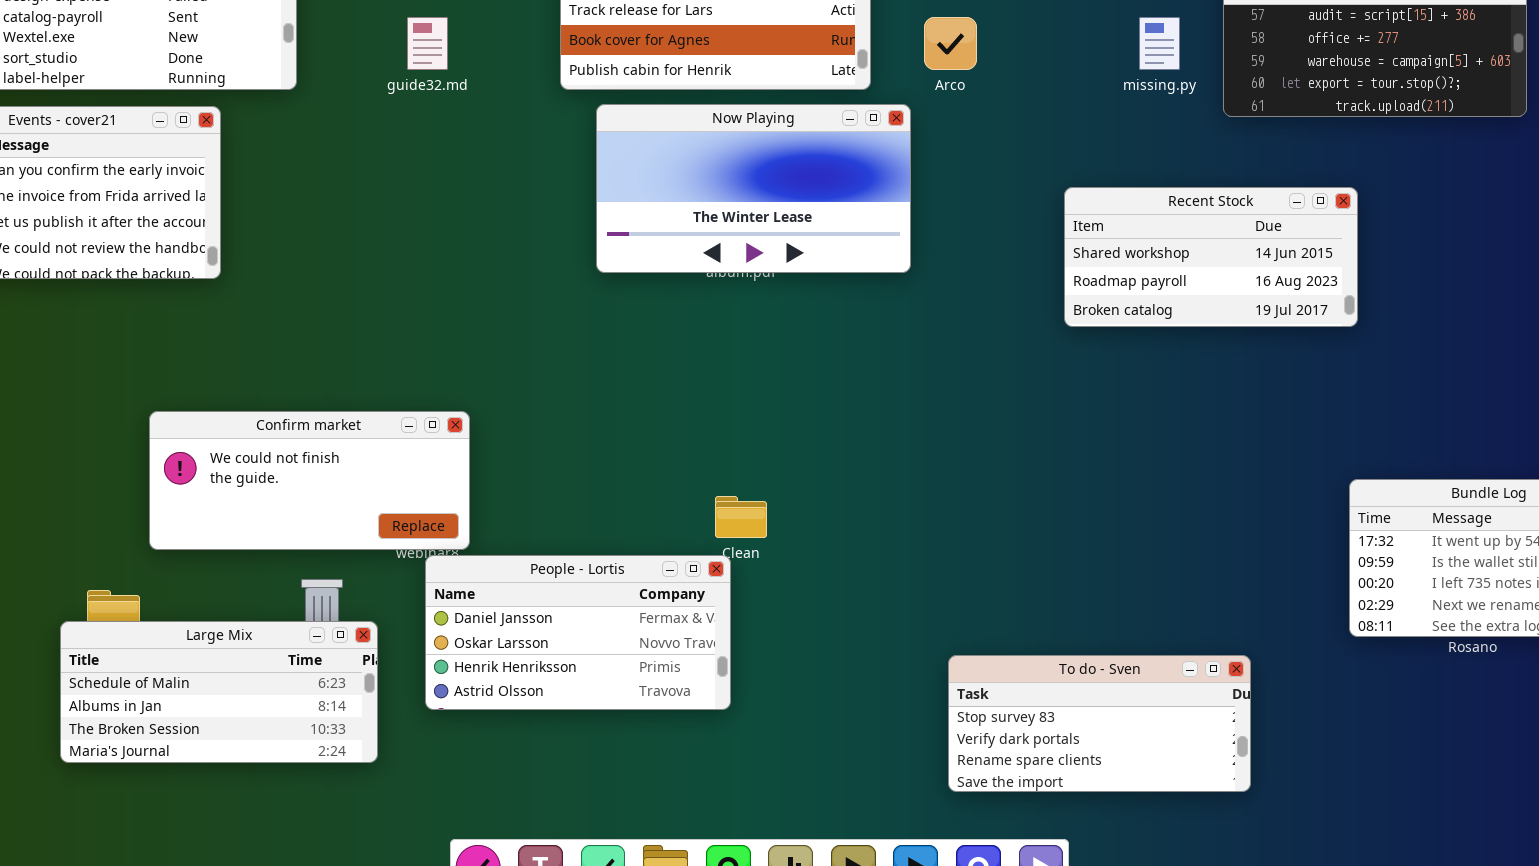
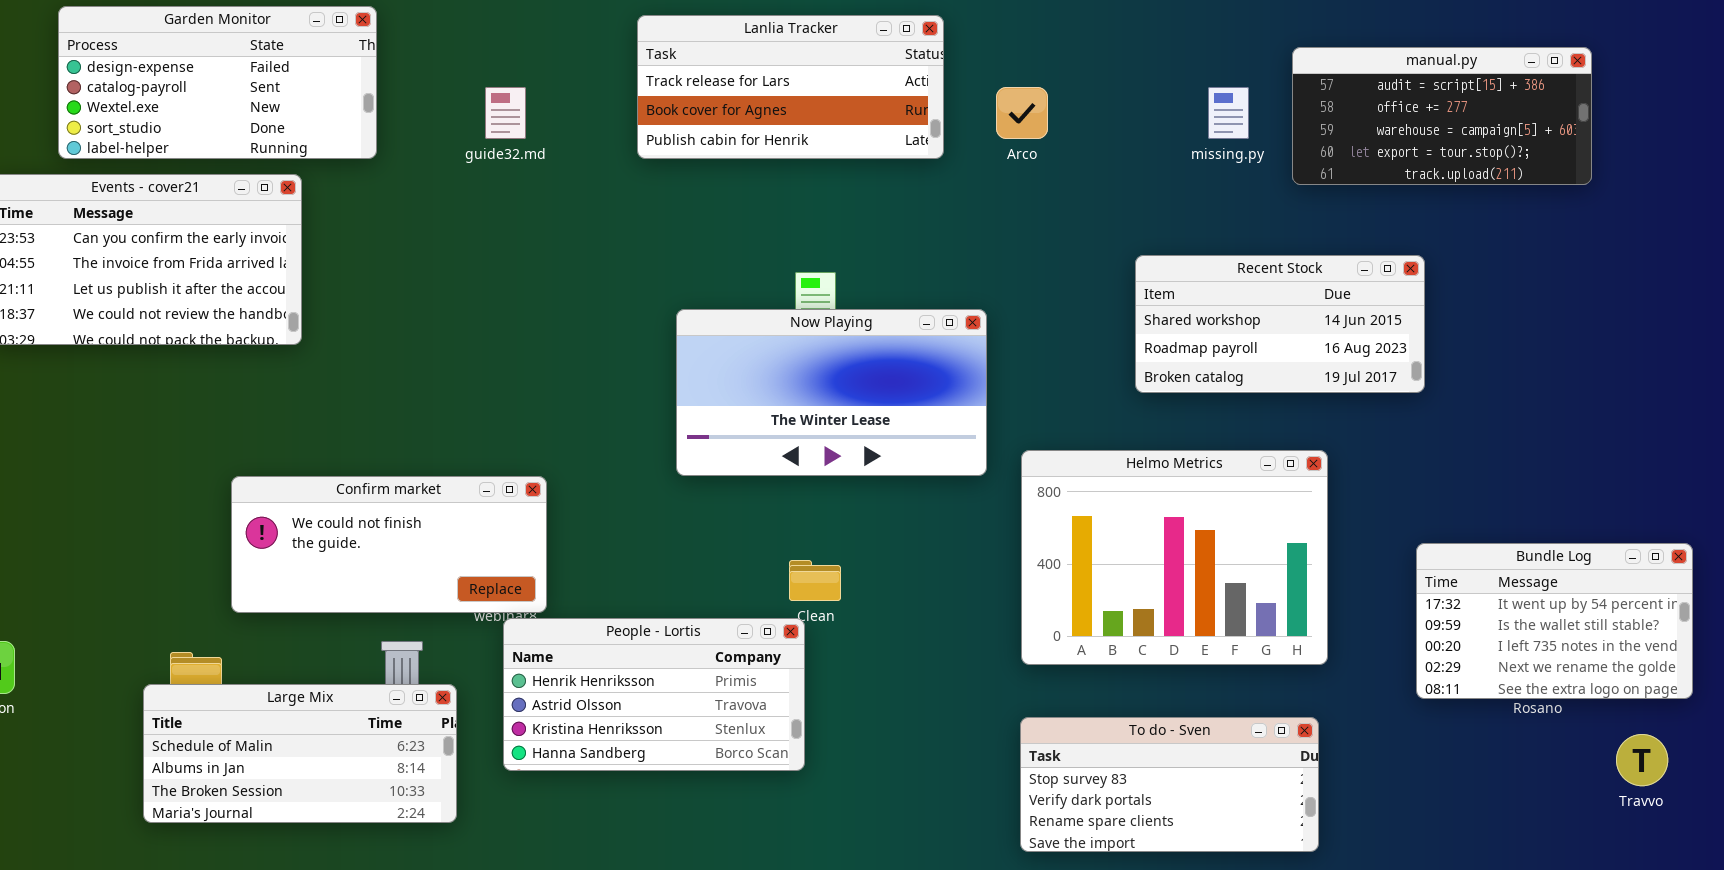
Now Playing: [596,104,911,273] -> [676,309,987,476], moved
Helmo Metrics: none -> [1021,450,1328,665], opened
People - Lortis: [425,555,731,710] -> [503,618,805,771], scrolled down 2 rows

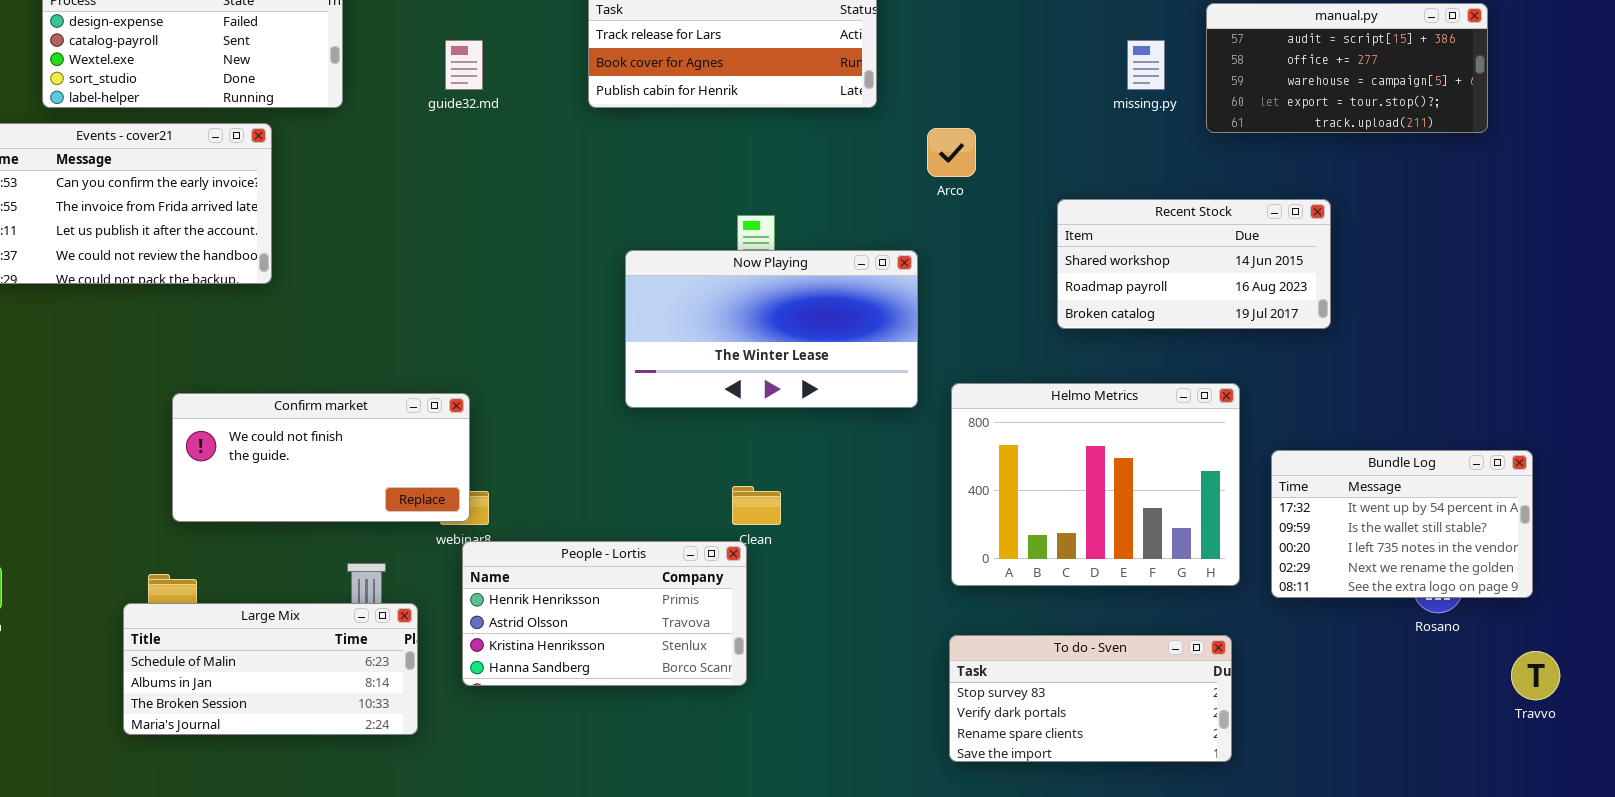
Arco: [996,87,1048,139] -> [927,128,976,177], moved
Confirm market: [231,476,547,613] -> [172,393,470,522], moved
Bundle Log: [1416,543,1693,699] -> [1271,450,1533,598], moved

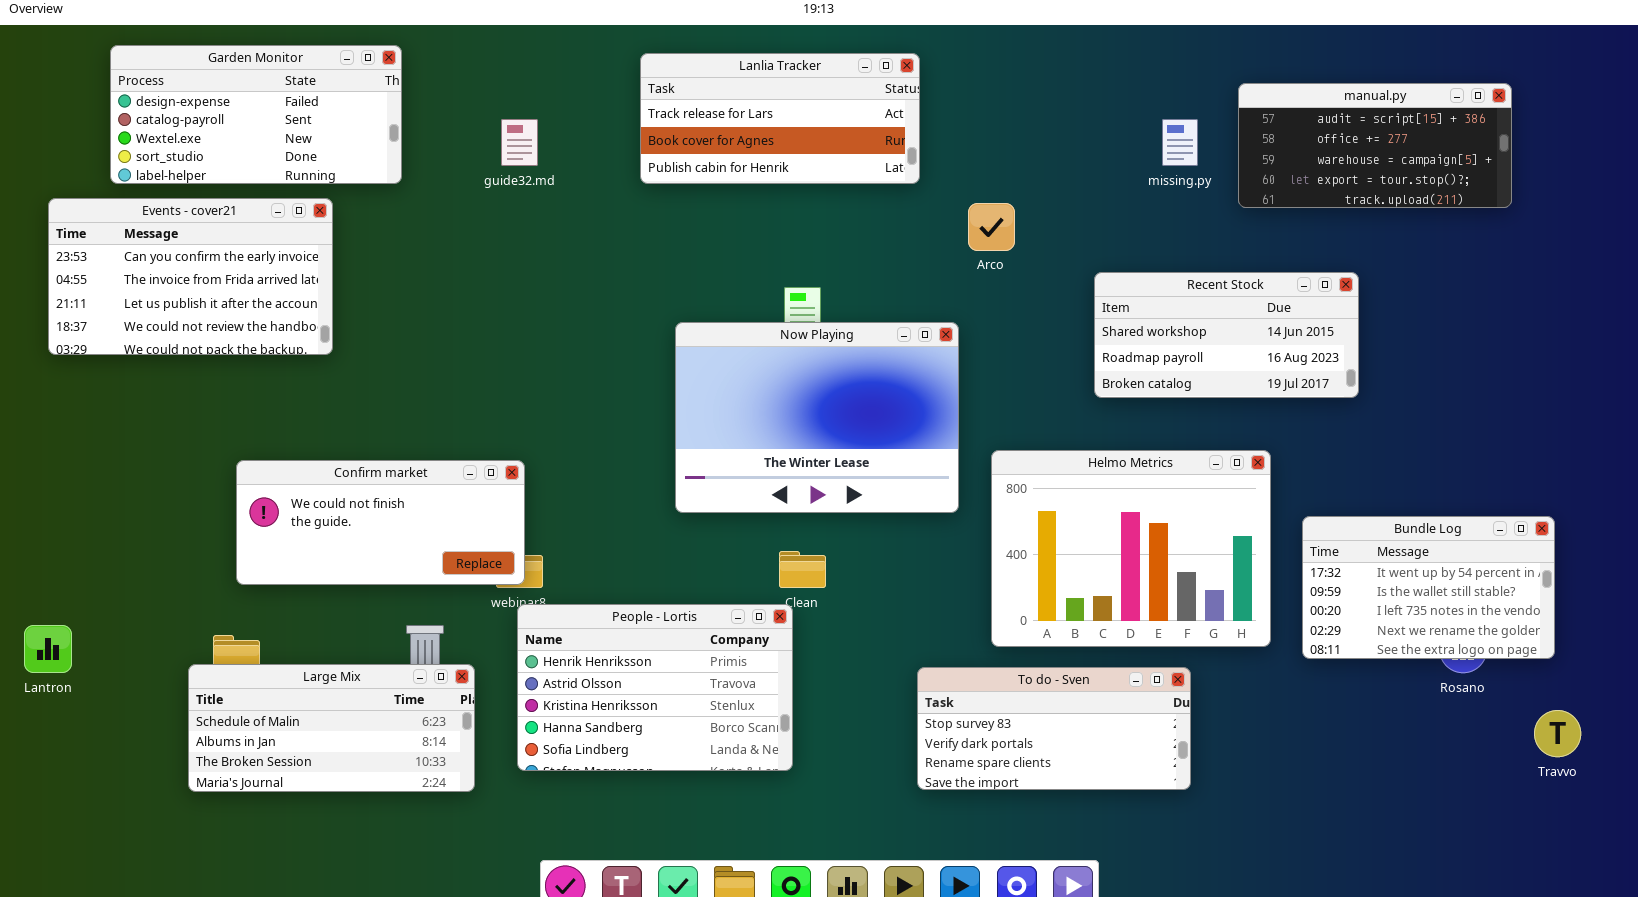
Now Playing: [625,250,918,408] -> [675,322,959,513], resized
People - Lortis: [462,541,747,686] -> [517,604,793,771], resized
To do - Sven: [949,635,1232,762] -> [917,667,1191,790], moved

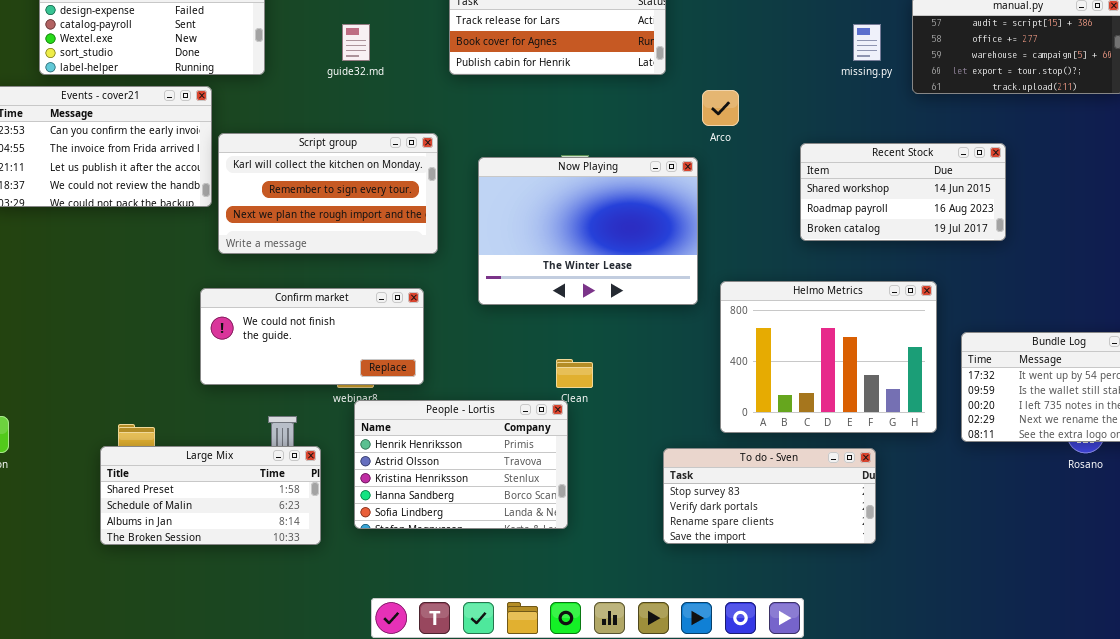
Script group: none -> [218,133,438,254], opened
Now Playing: [675,322,959,513] -> [478,157,698,305], moved
Confirm market: [236,460,525,585] -> [200,288,424,385], moved
Large Mix: [188,664,475,792] -> [100,446,321,545], scrolled up 1 row

